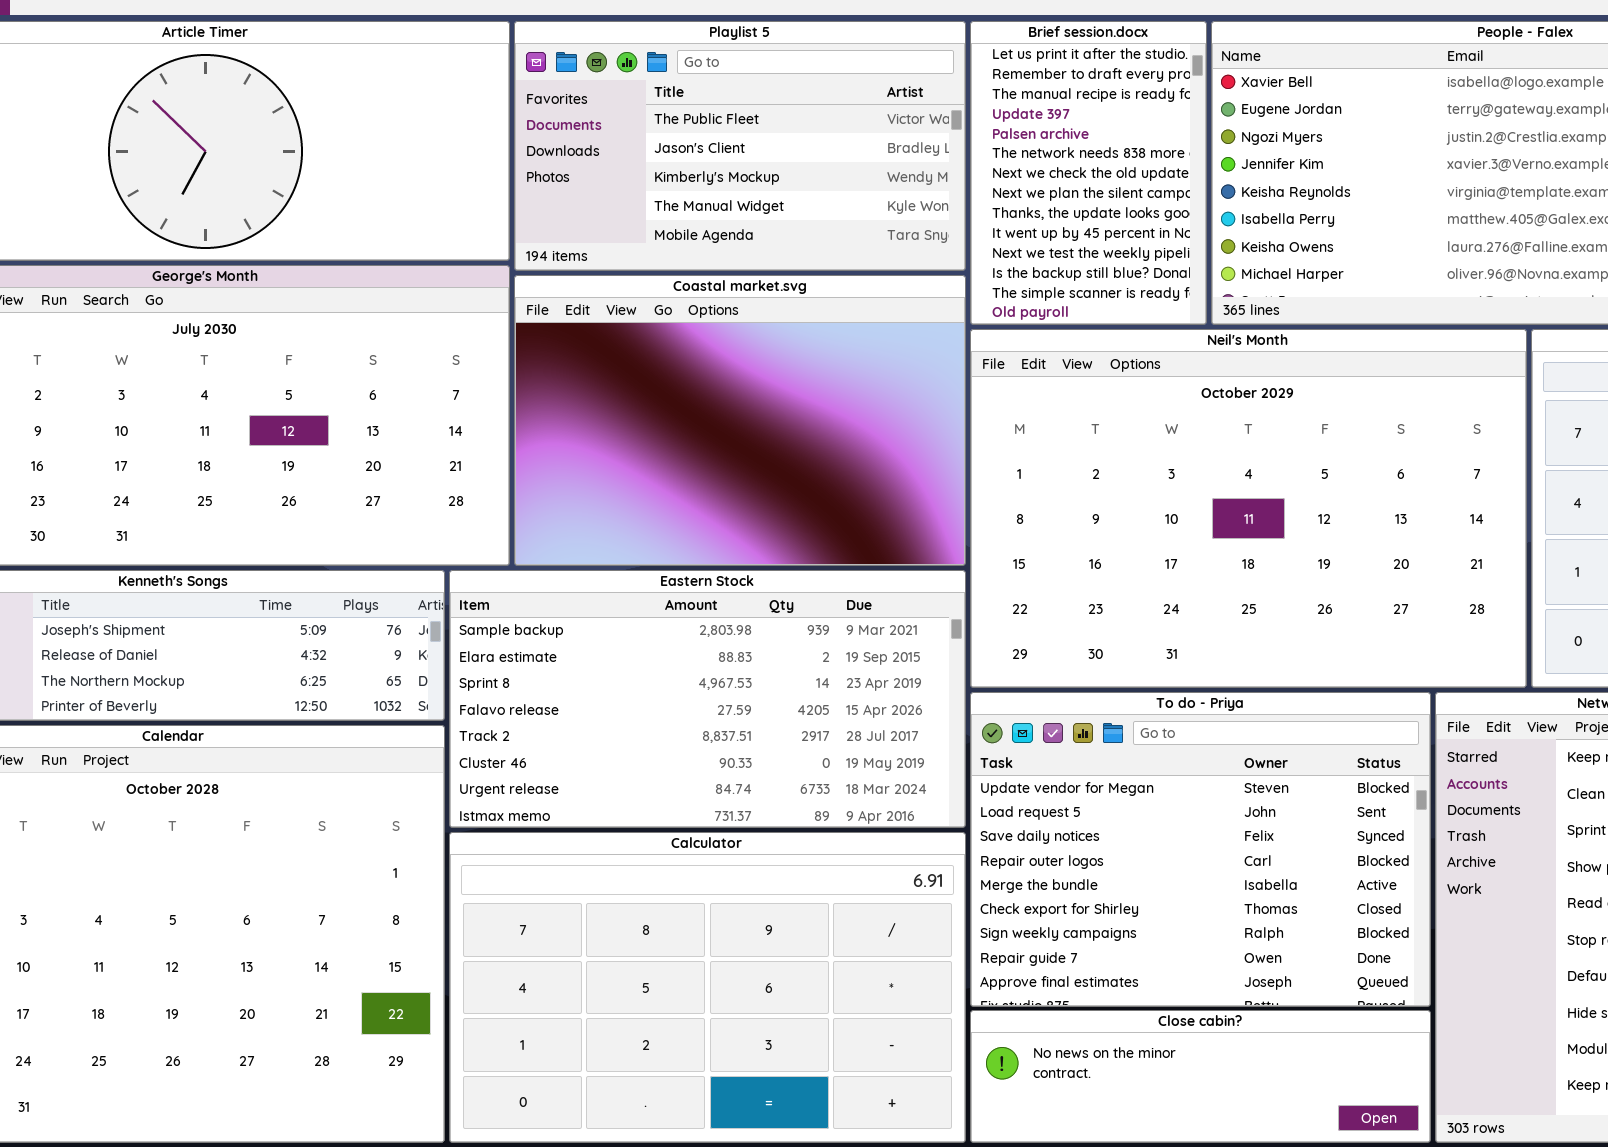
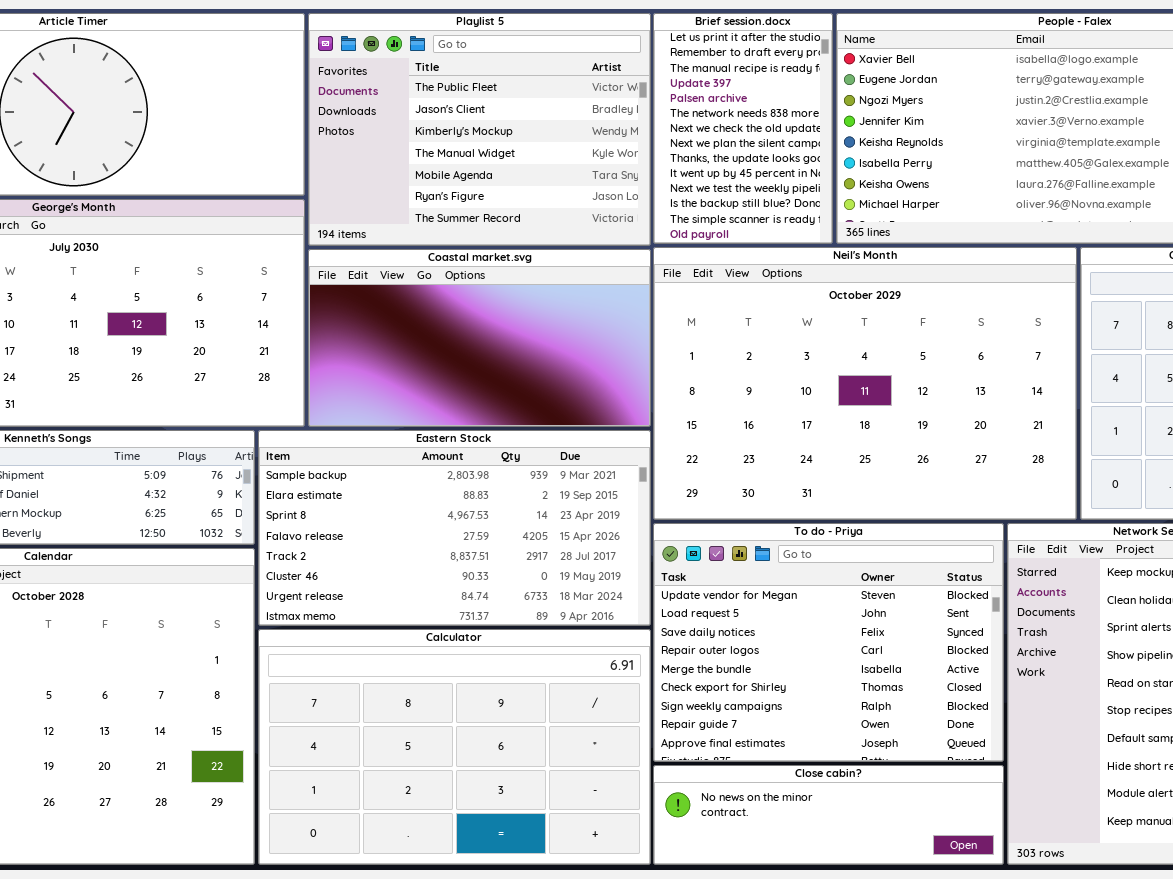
Playlist 5: [514,21,966,271] -> [308,13,651,246], resized
Coastal market.svg: [514,275,966,566] -> [308,249,651,427], resized

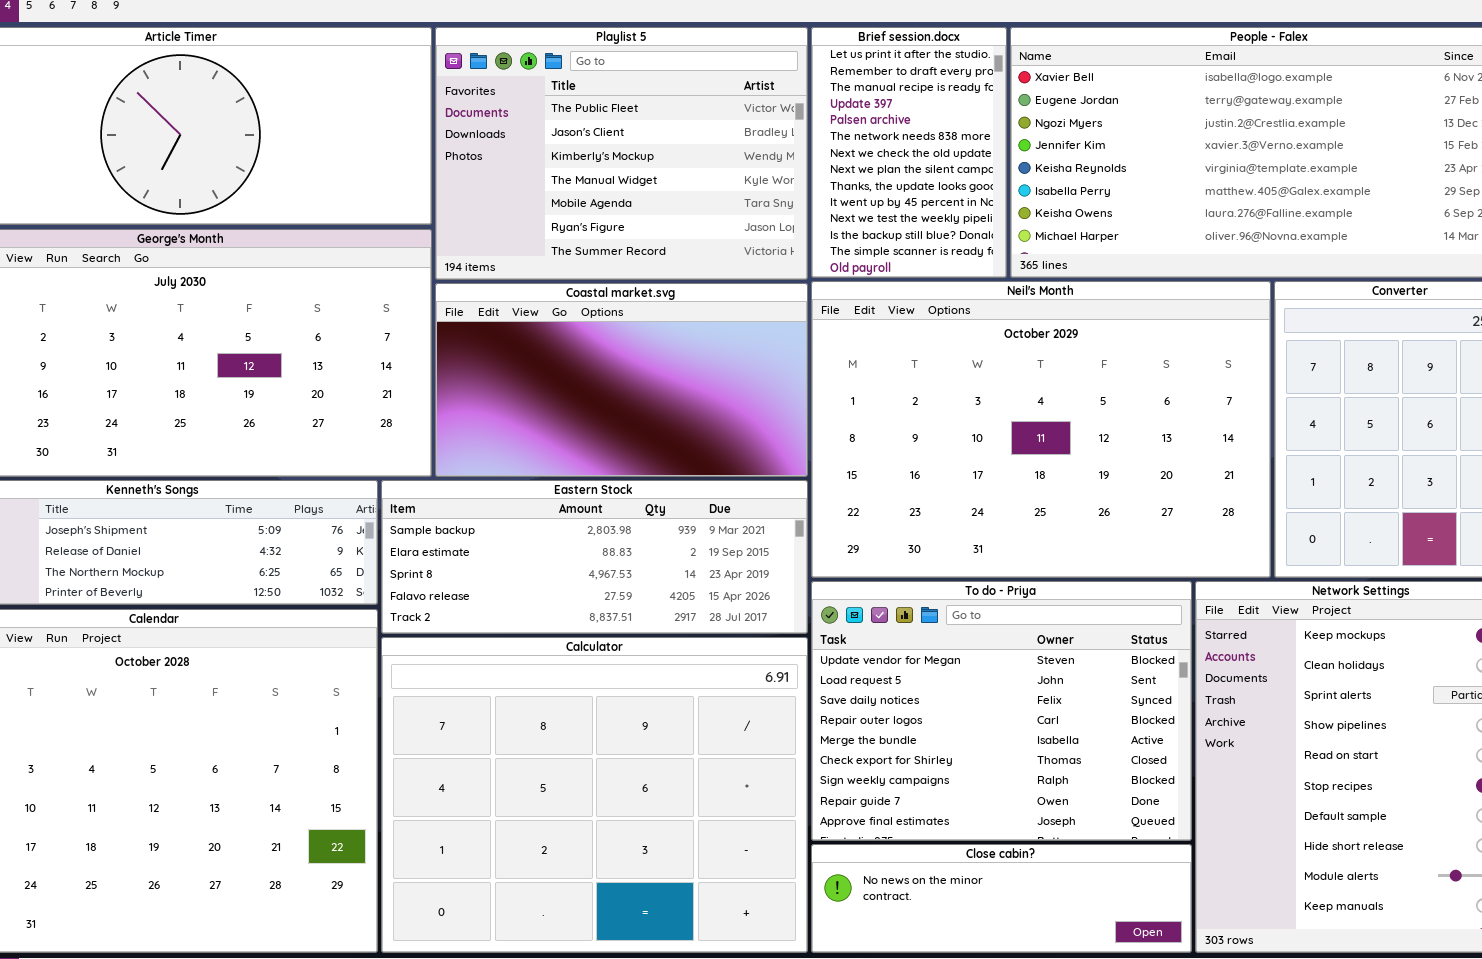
Eastern Stock: [258,430,651,626] -> [381,480,808,634], resized
Calculator: [258,629,651,865] -> [381,637,808,953], resized

